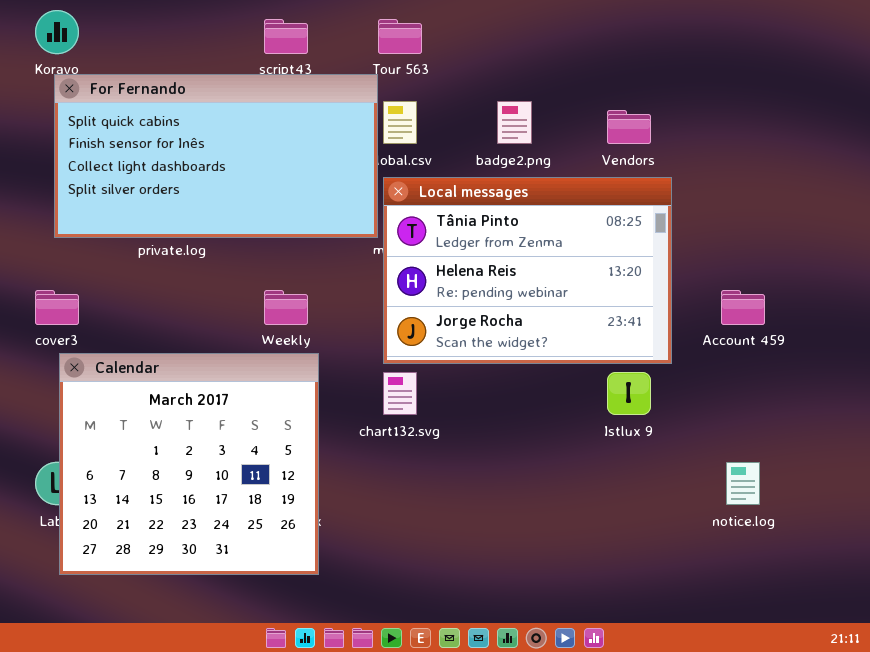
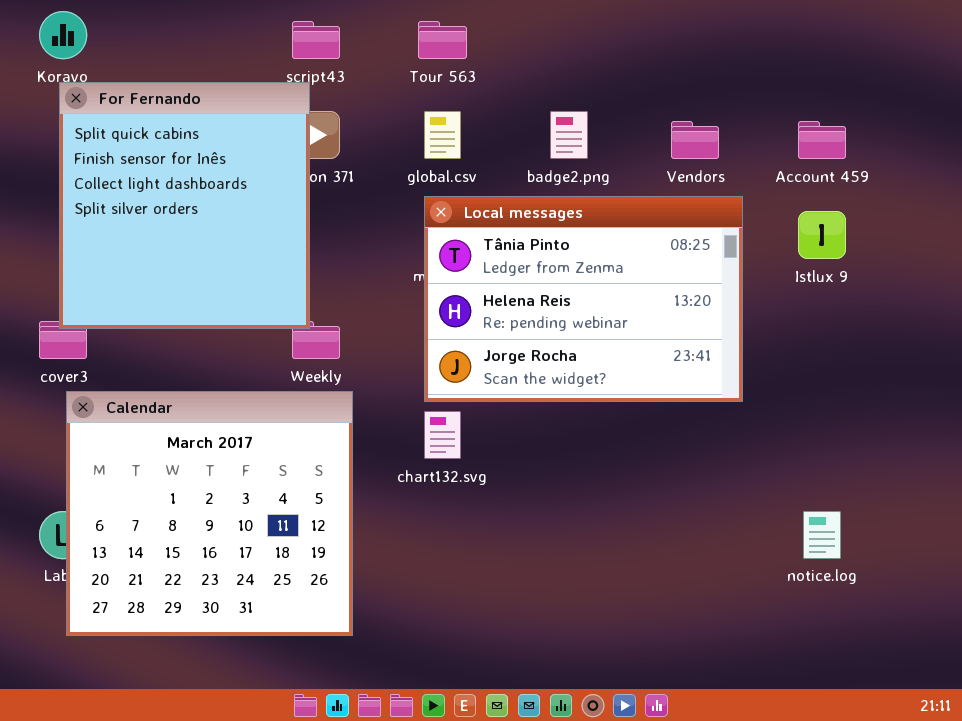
For Fernando: [54,74,378,238] -> [59,82,310,329], resized
Account 459: [721,290,765,325] -> [798,121,846,159], moved
Istlux 9: [607,372,651,415] -> [798,211,846,259], moved

